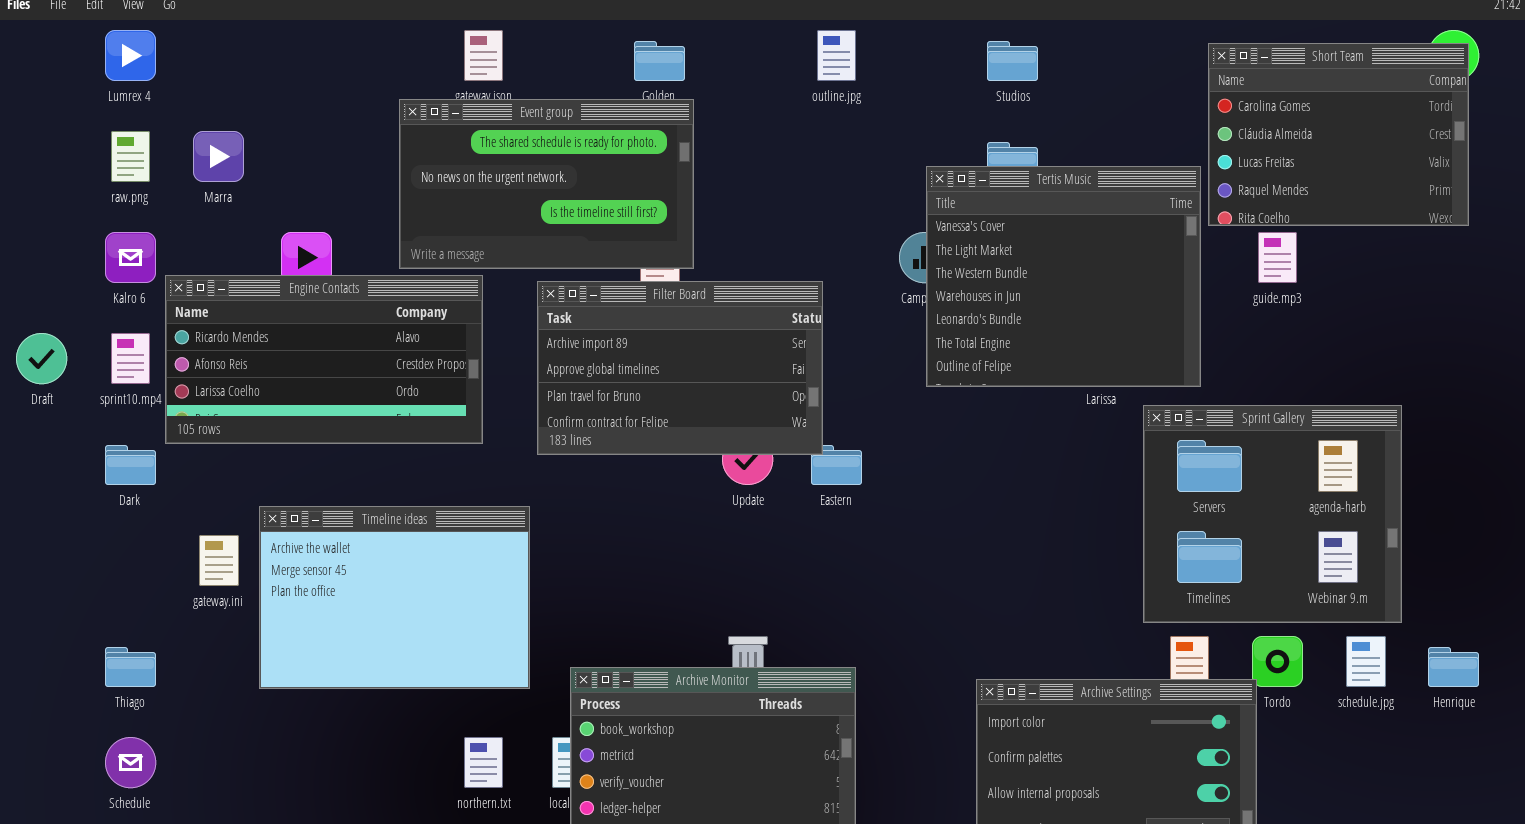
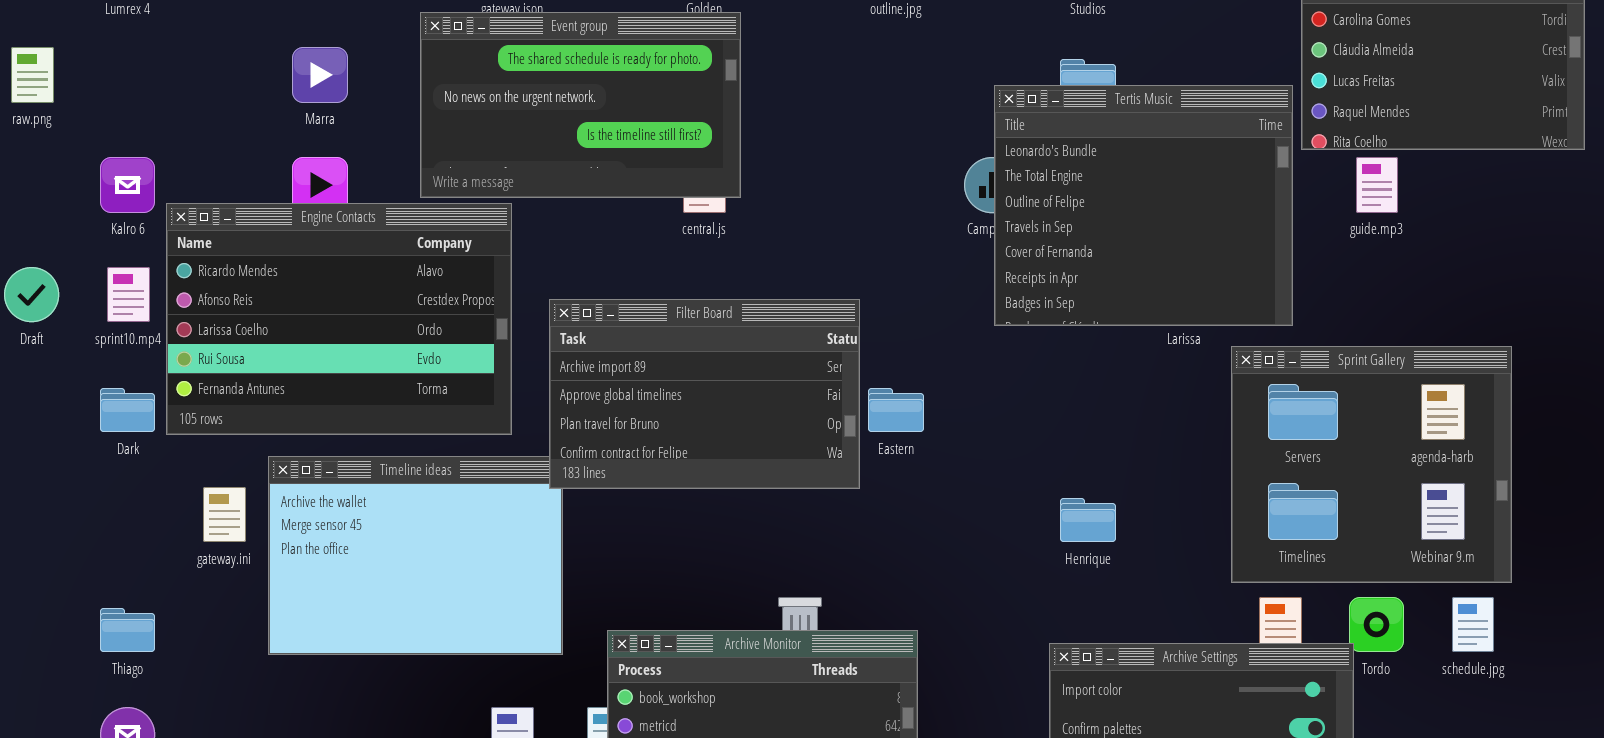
raw.png: [111,131,150,182] -> [11,47,54,103], moved
Marra: [193,131,244,182] -> [292,47,348,103], moved
Tertis Music: [926,166,1201,387] -> [994,85,1293,326], scrolled down 4 rows
Engine Contacts: [165,275,483,444] -> [166,203,512,435], resized
Filter Board: [537,281,823,455] -> [549,299,860,489], moved
Henrique: [1428,647,1479,687] -> [1060,498,1116,542], moved

